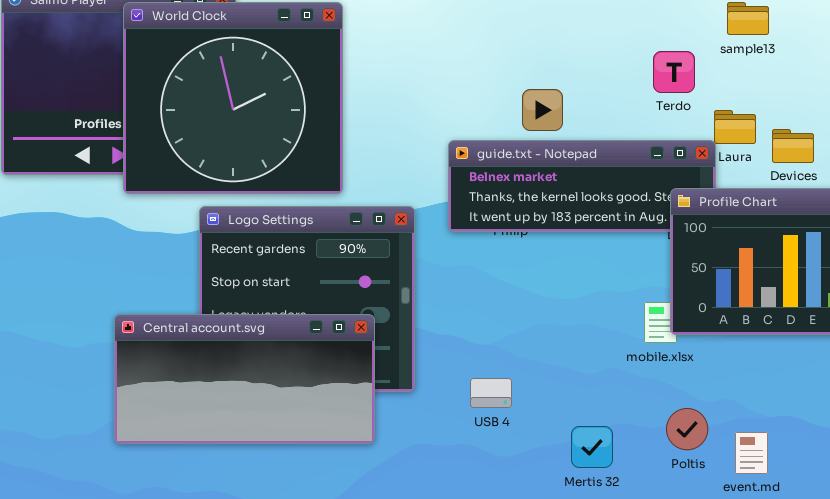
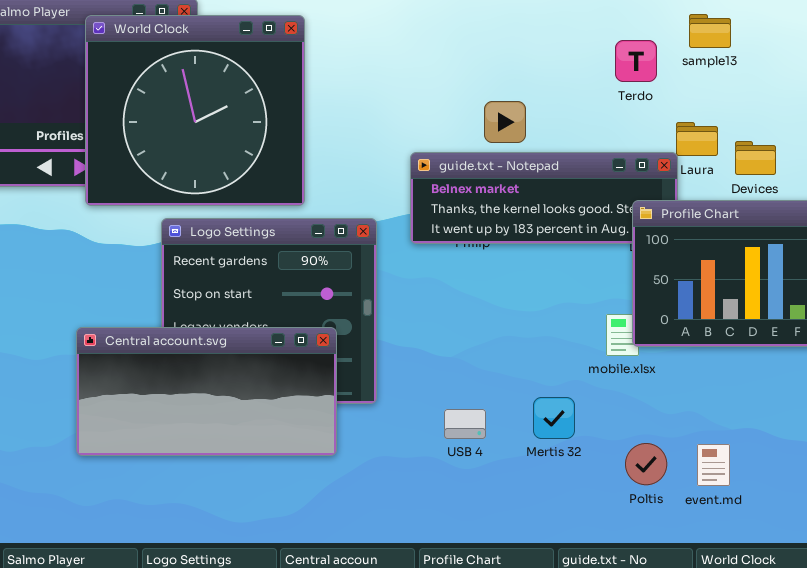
Terdo: [653,51,695,93] -> [615,40,657,82], moved
USB 4: [470,378,512,408] -> [444,409,486,439], moved
Poltis: [666,408,708,450] -> [625,443,667,485], moved
Mertis 32: [571,426,613,468] -> [533,397,575,439], moved

